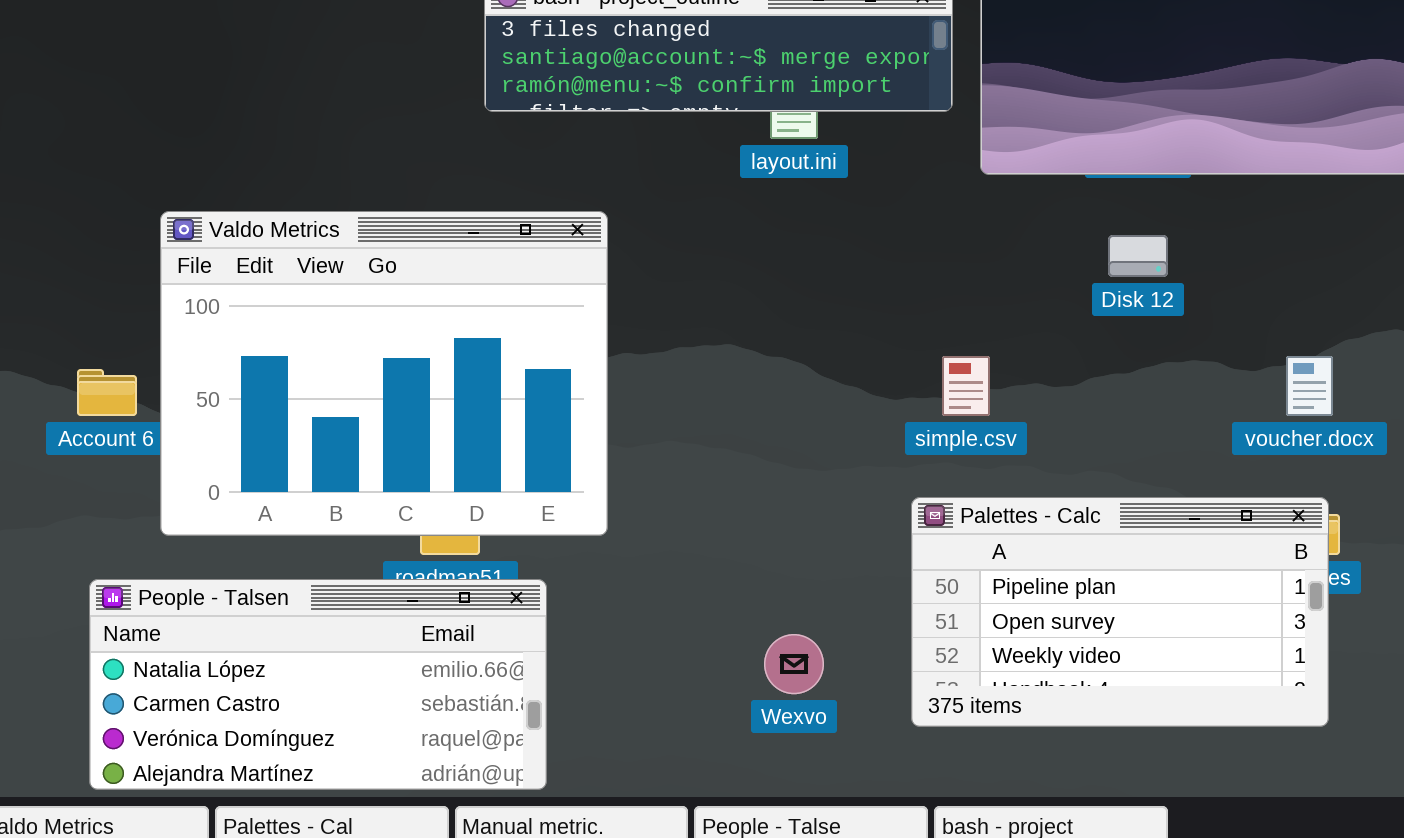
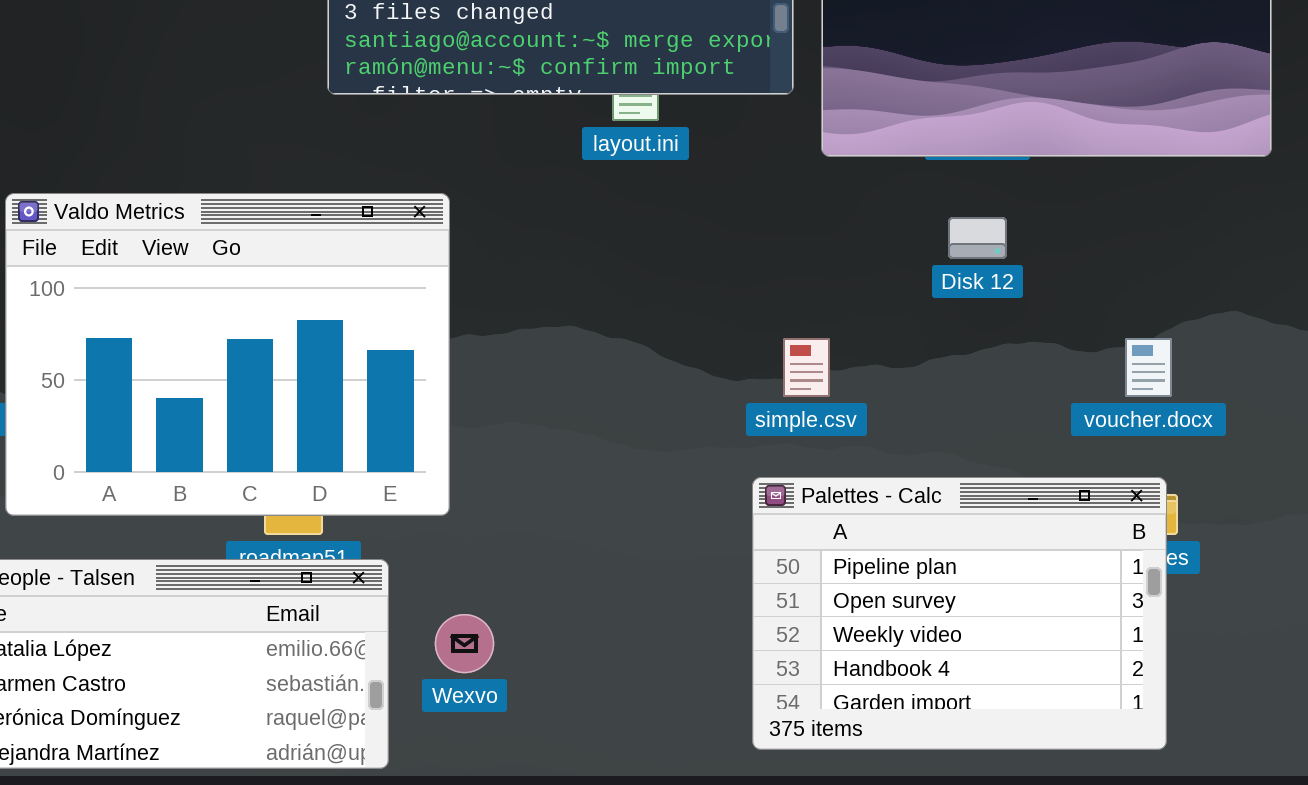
Palettes - Calc: [911,497,1329,727] -> [752,477,1167,750], resized
Wexvo: [764,634,824,694] -> [435,614,494,673], moved

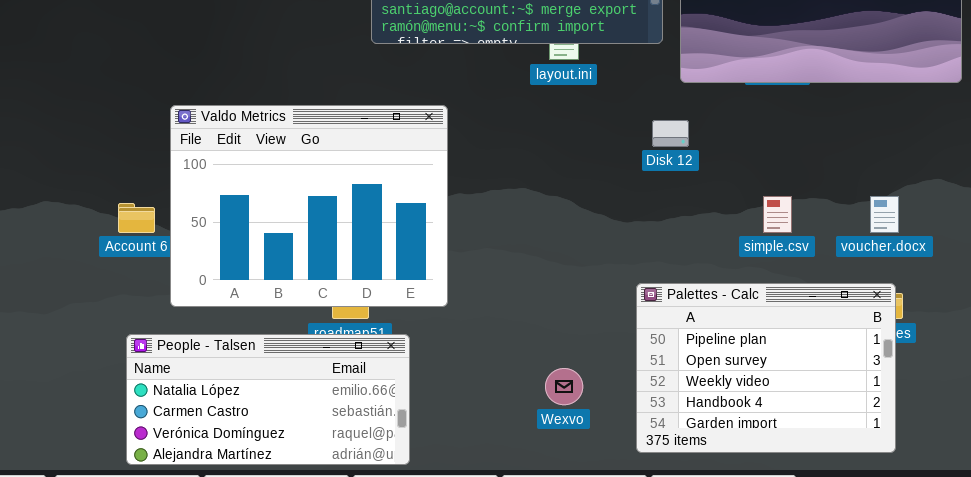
Disk 12: [948,217,1007,259] -> [652,120,689,147], moved
simple.csv: [783,338,830,397] -> [763,196,792,233], moved
Wexvo: [435,614,494,673] -> [545,368,583,405], moved

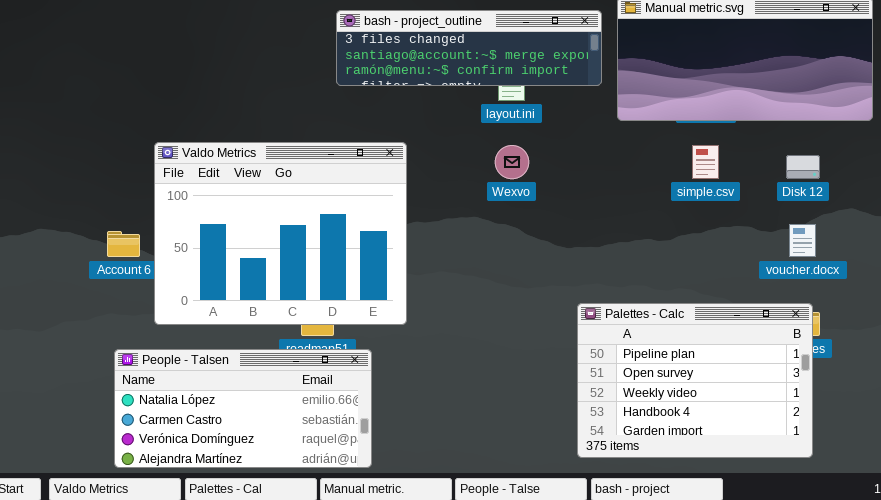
Disk 12: [652,120,689,147] -> [786,155,820,179], moved
simple.csv: [763,196,792,233] -> [692,145,719,179], moved
Wexvo: [545,368,583,405] -> [495,145,529,179], moved

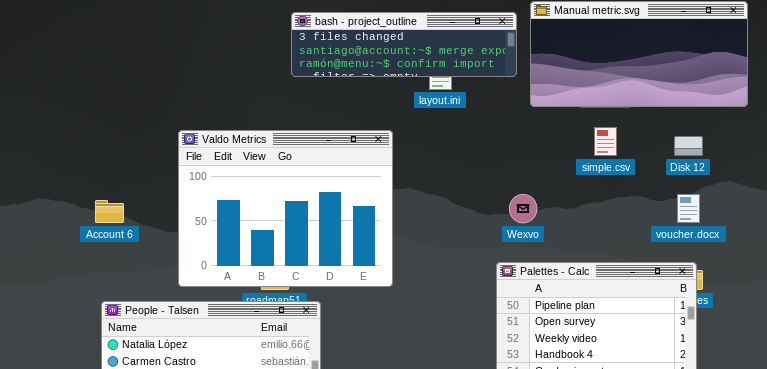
Valdo Metrics: [154,142,407,325] -> [178,130,393,287], moved
Wexvo: [495,145,529,179] -> [509,194,537,223], moved

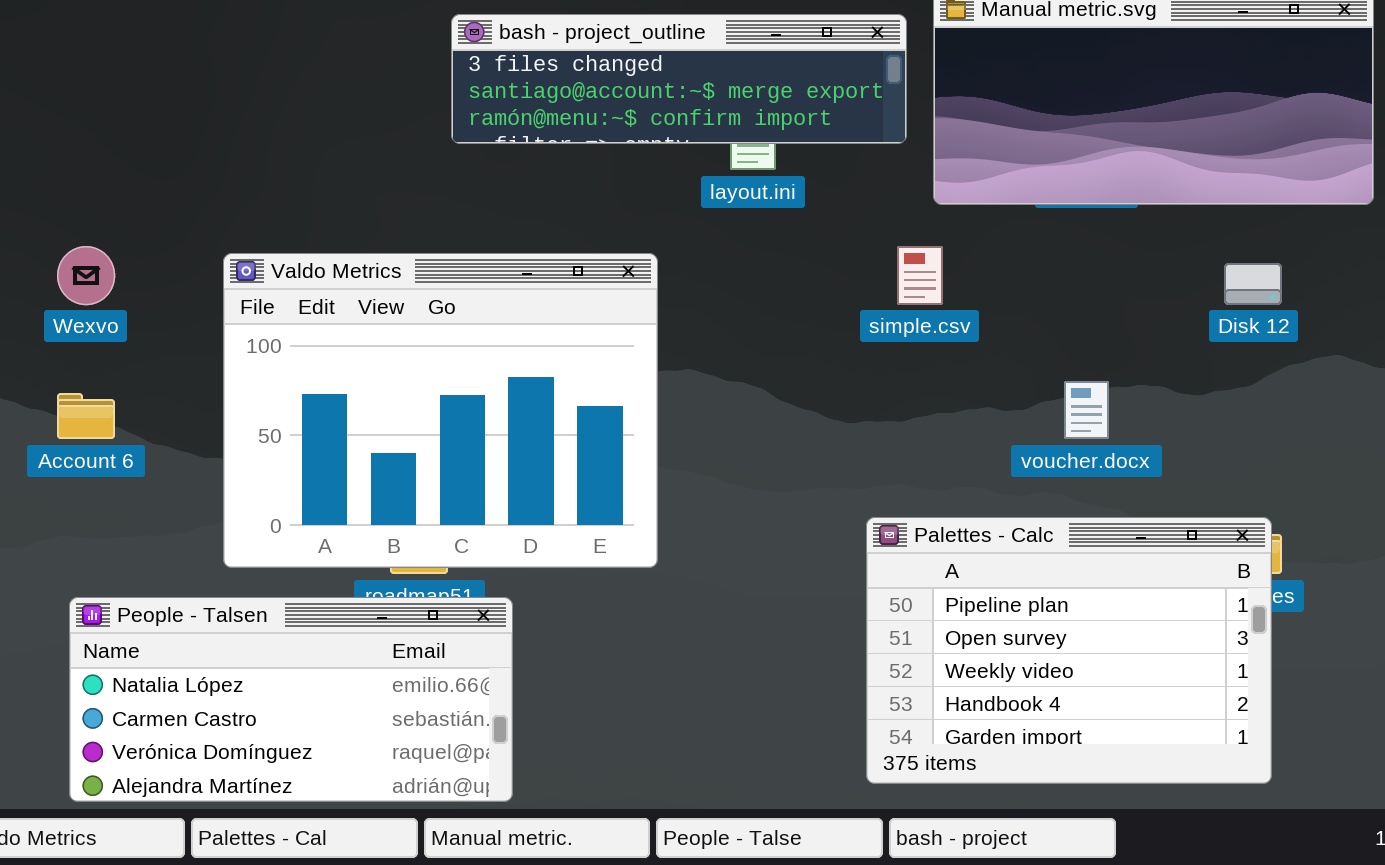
simple.csv: [594,127,617,156] -> [897,246,943,305], moved
Wexvo: [509,194,537,223] -> [57,246,115,305], moved
voucher.docx: [677,194,700,223] -> [1064,381,1109,439], moved

